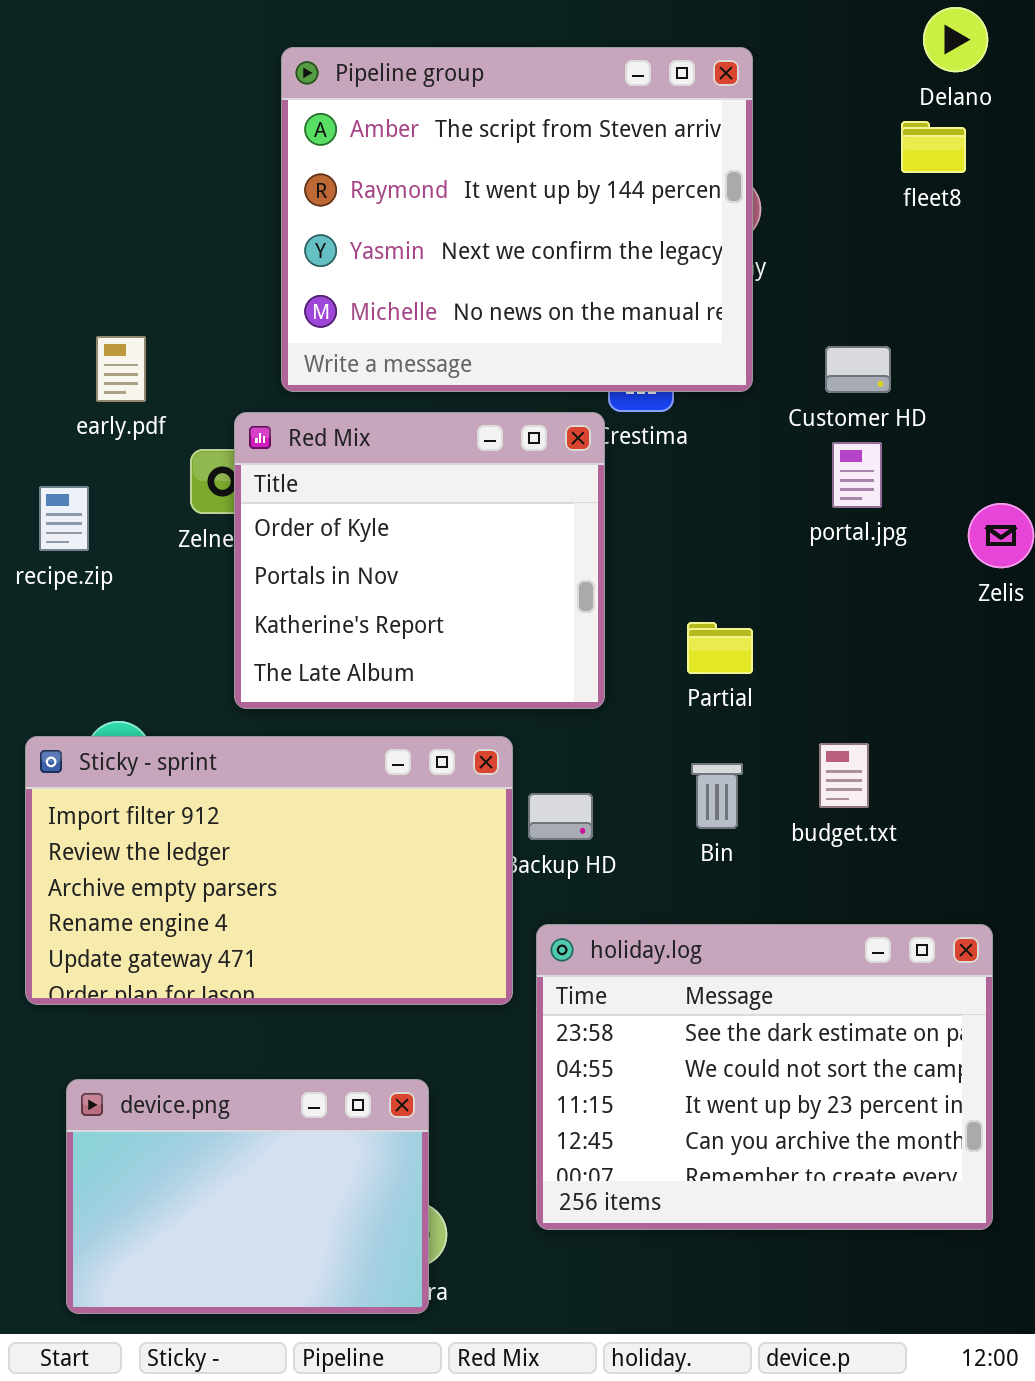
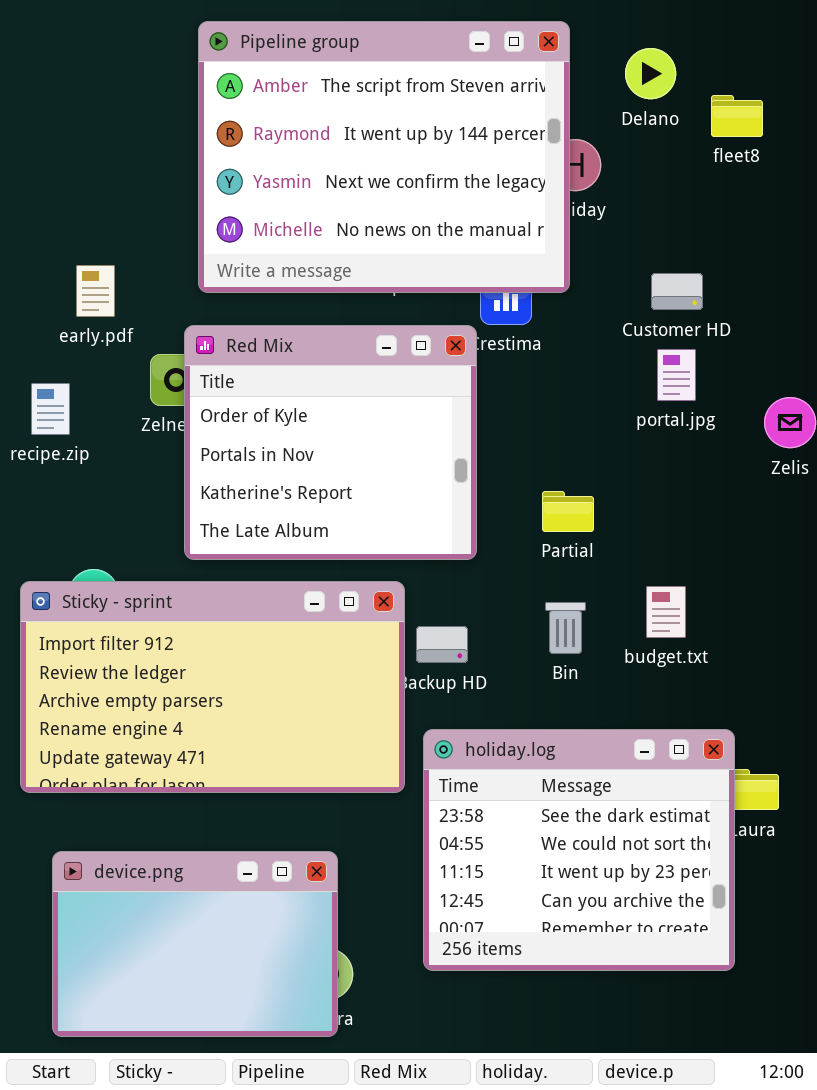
Delano: [923,7,988,72] -> [625,48,676,99], moved
Pipeline group: [281,47,753,392] -> [198,21,570,293], moved
holiday.log: [536,924,993,1230] -> [423,729,735,971], resized

